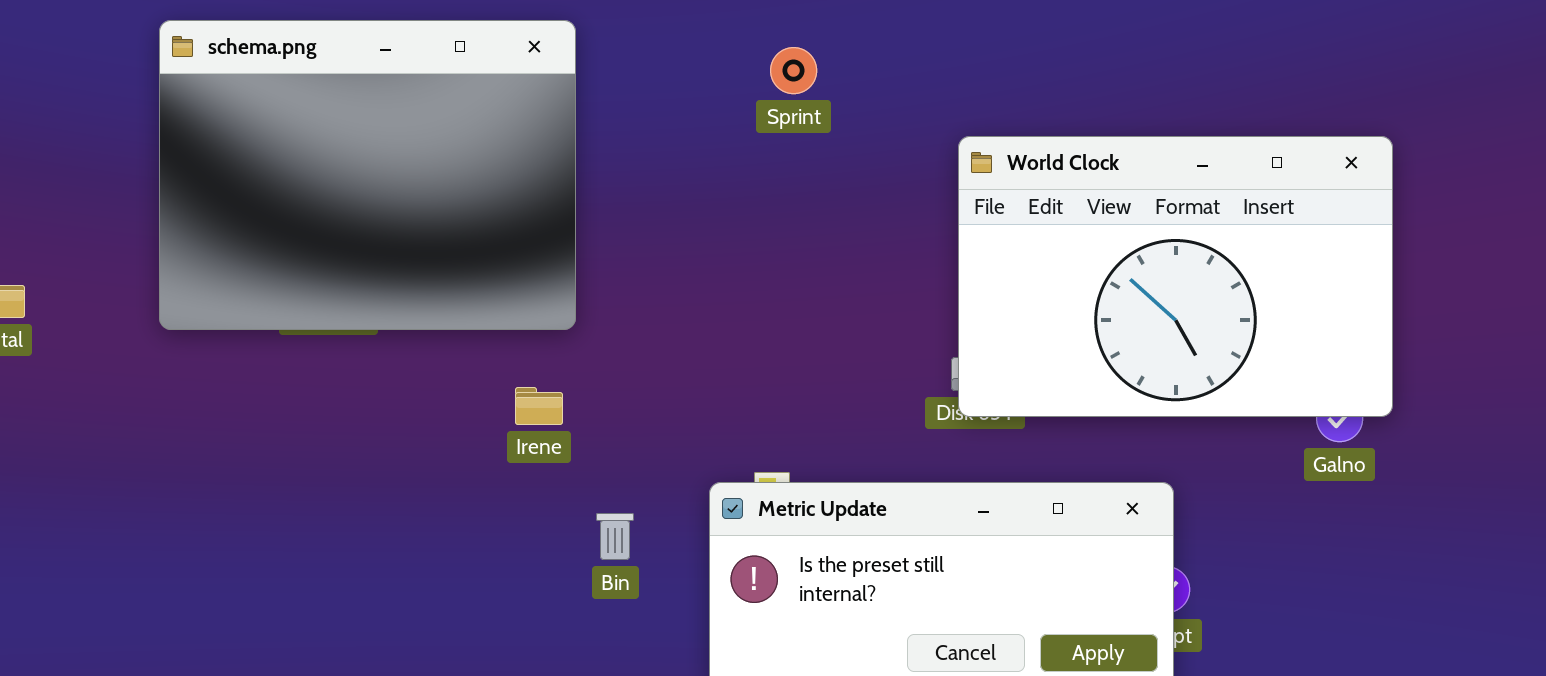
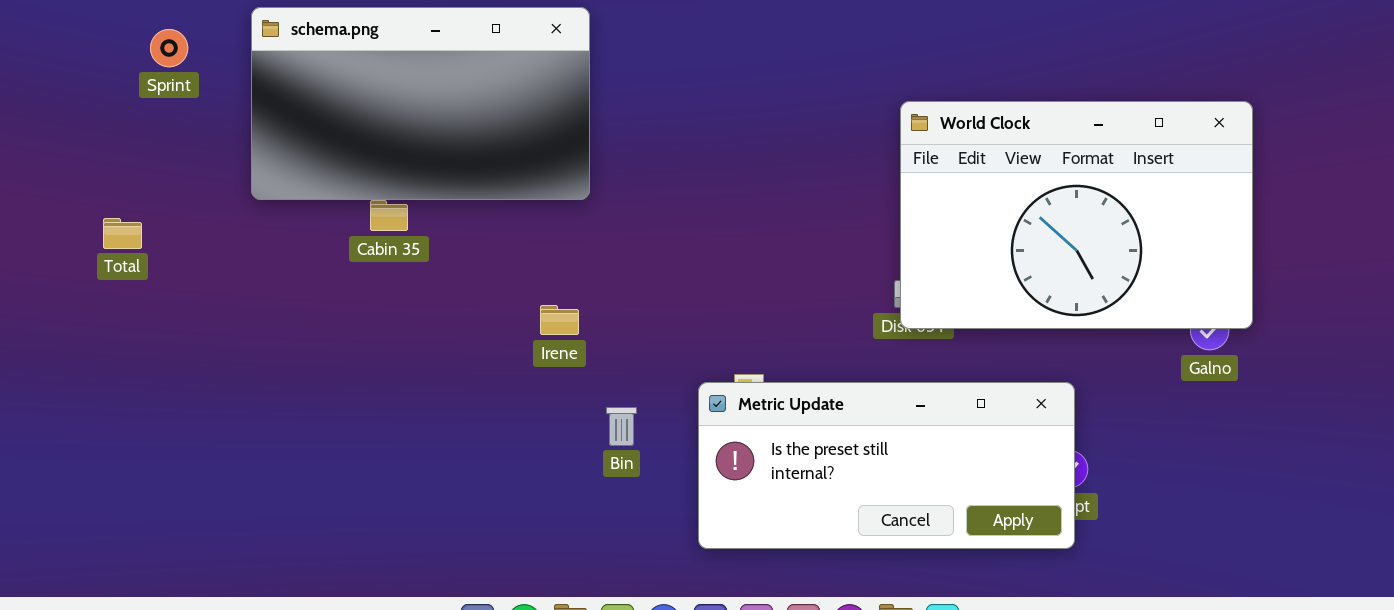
schema.png: [159,20,576,330] -> [251,7,590,200], resized
Sprint: [770,47,817,94] -> [150,29,188,67], moved

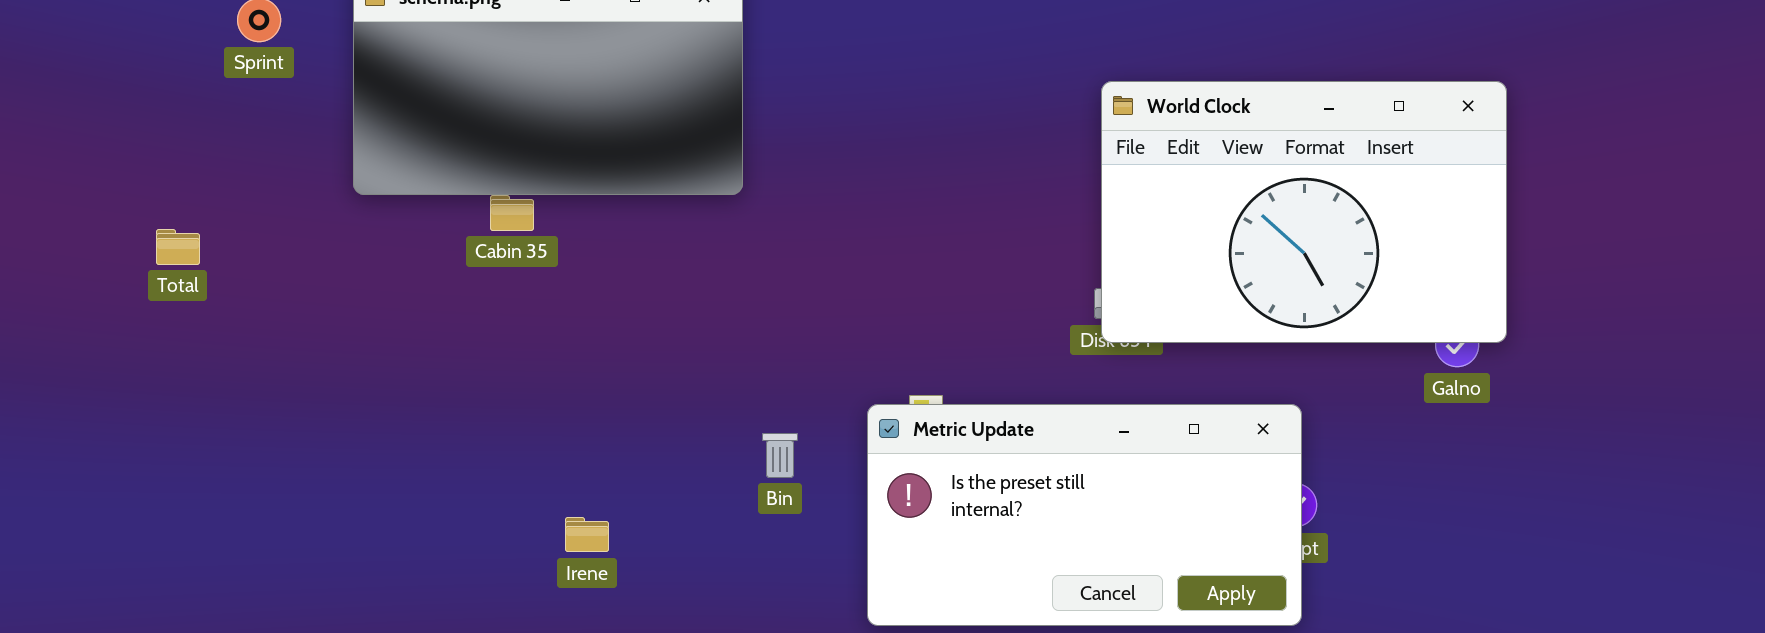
Total: [103,218,142,249] -> [156,229,200,265], moved
Irene: [540,305,579,335] -> [565,517,609,552], moved
Metric Update: [698,382,1075,549] -> [867,404,1302,626], resized

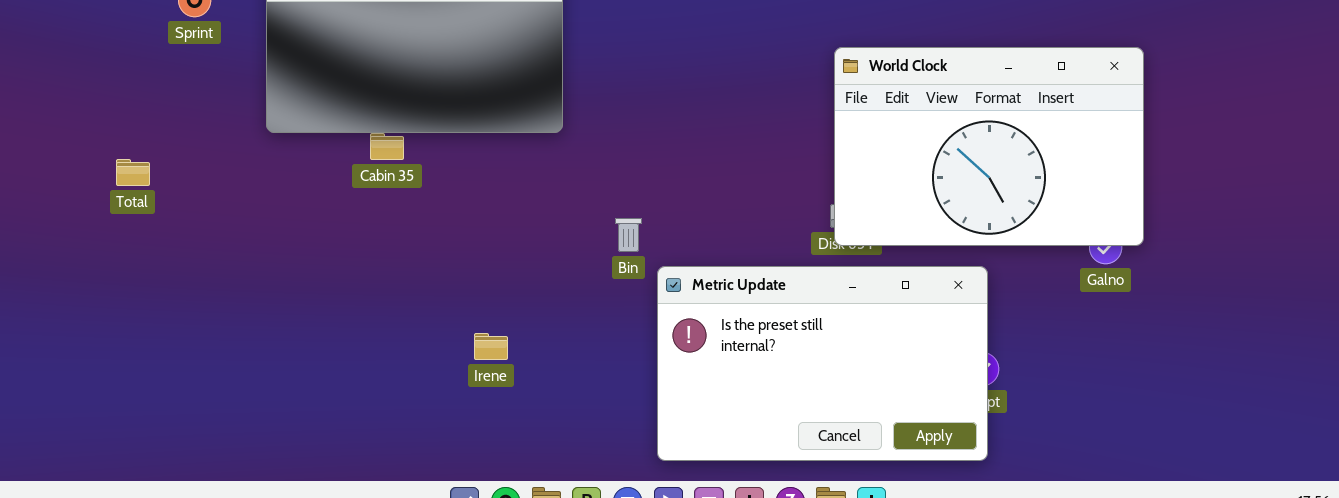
Metric Update: [867,404,1302,626] -> [657,266,988,461], resized
Bin: [762,433,798,478] -> [615,218,642,252], moved
Irene: [565,517,609,552] -> [474,333,508,360], moved

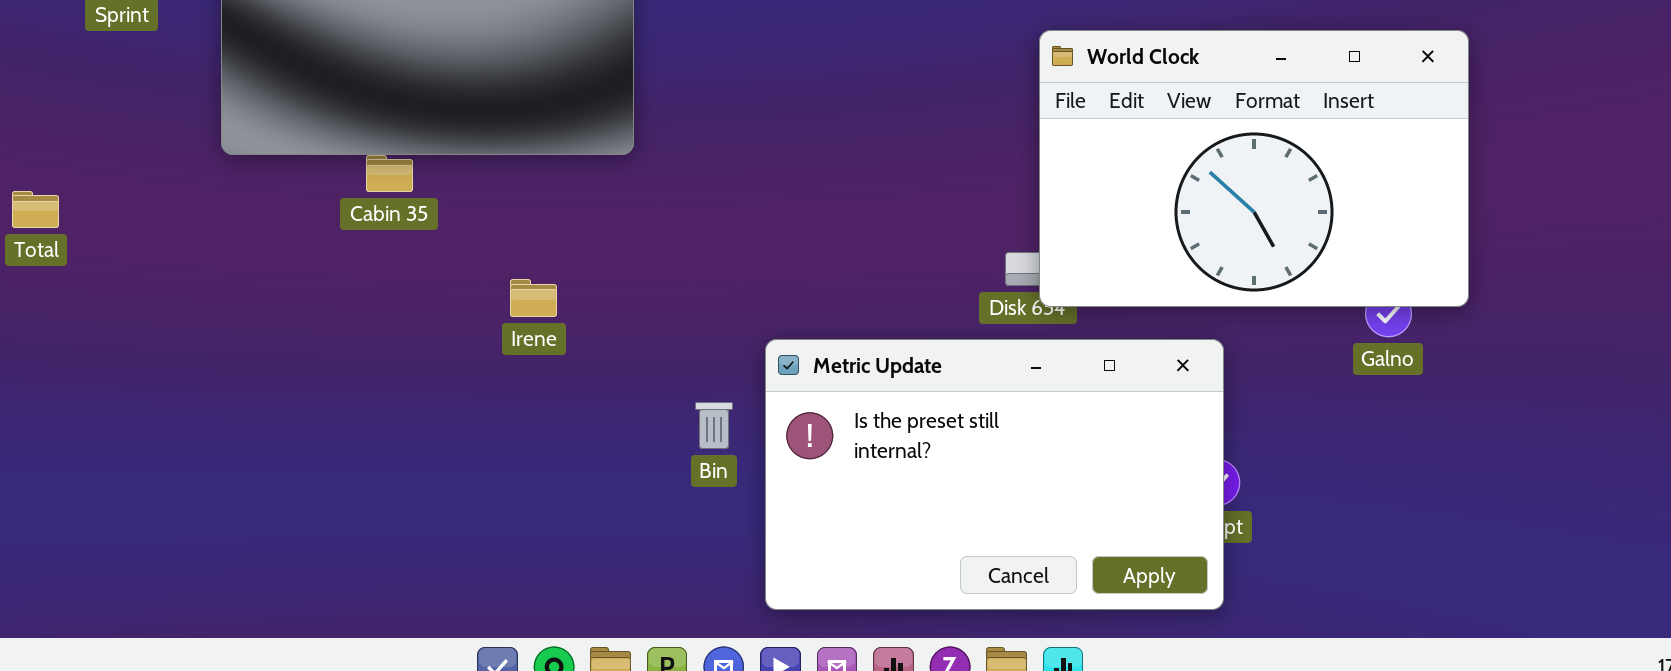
World Clock: [834,47,1144,246] -> [1039,30,1469,307], moved
Bin: [615,218,642,252] -> [695,402,733,449], moved
Irene: [474,333,508,360] -> [510,279,557,317], moved

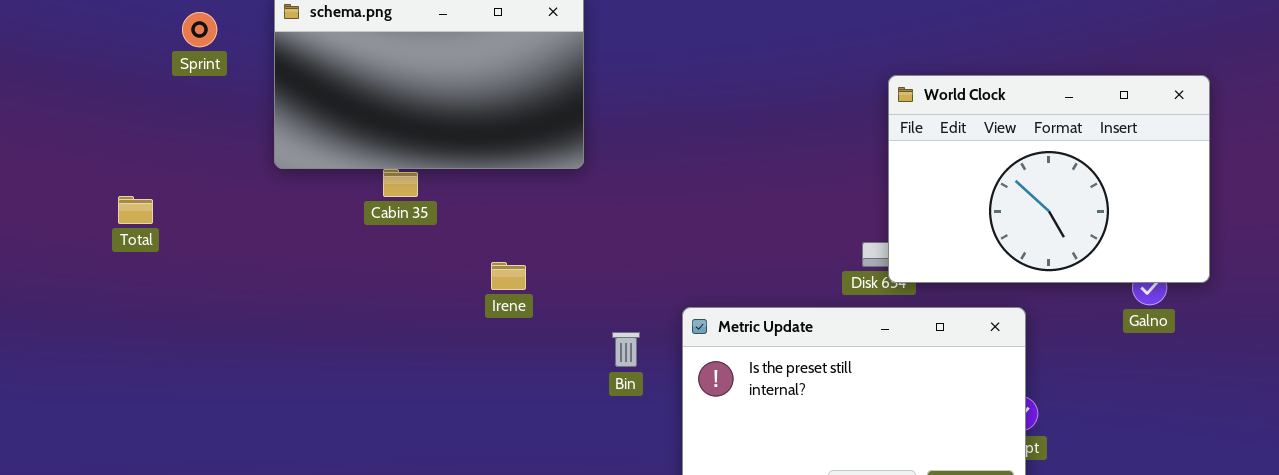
Bin: [695,402,733,449] -> [612,332,640,367], moved

